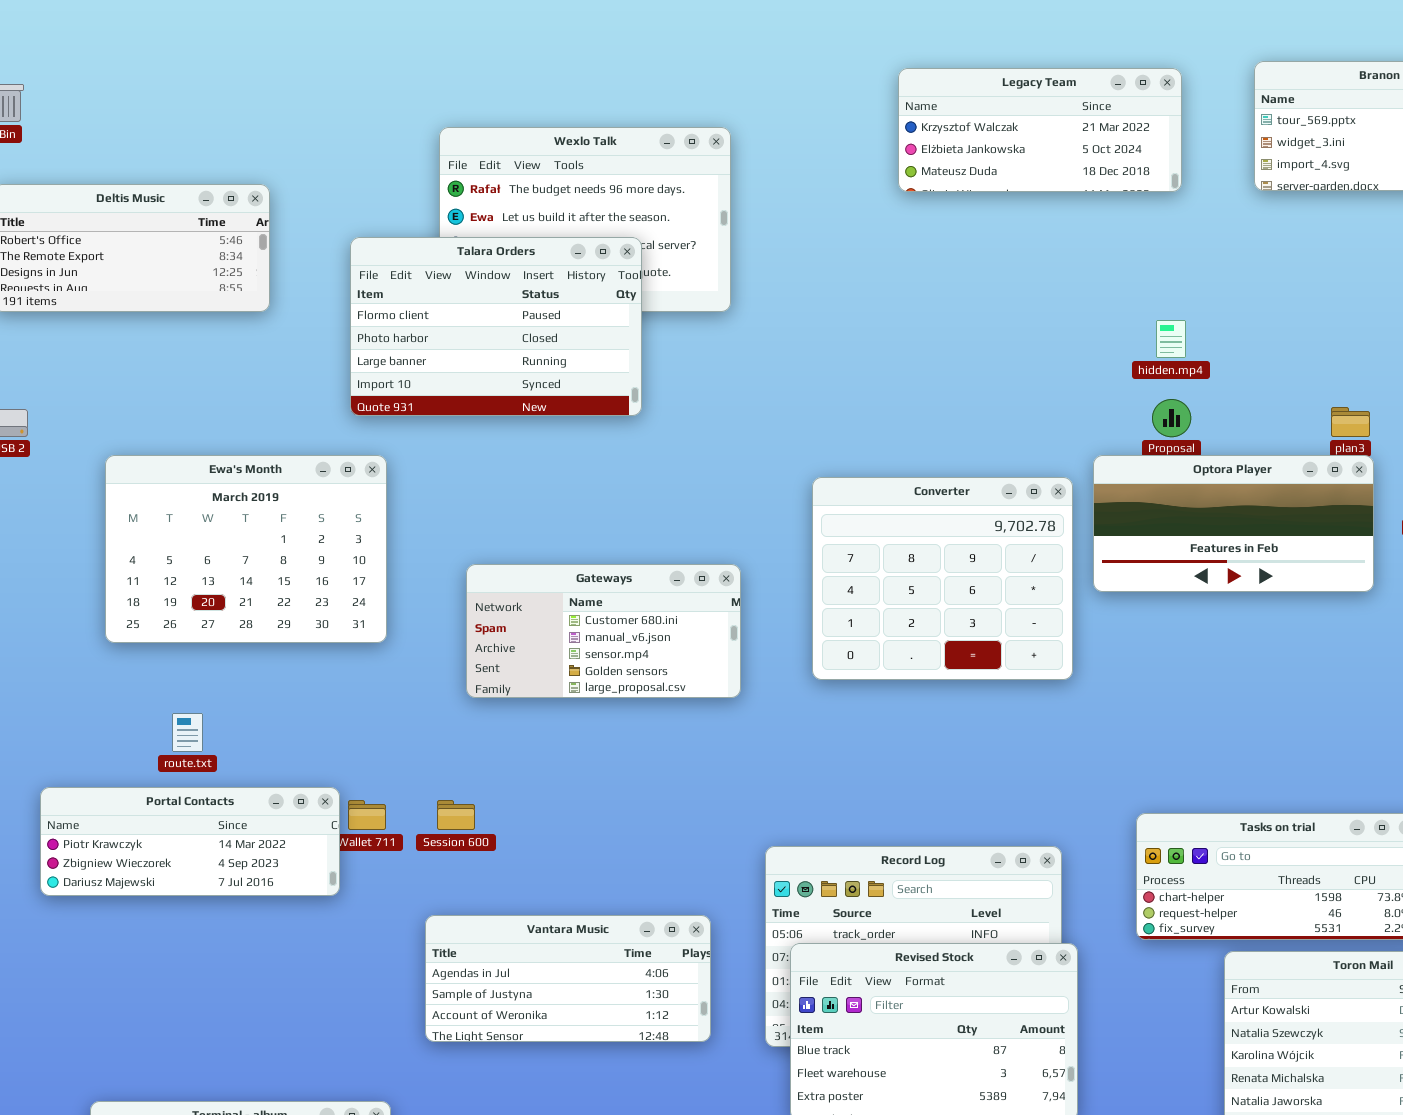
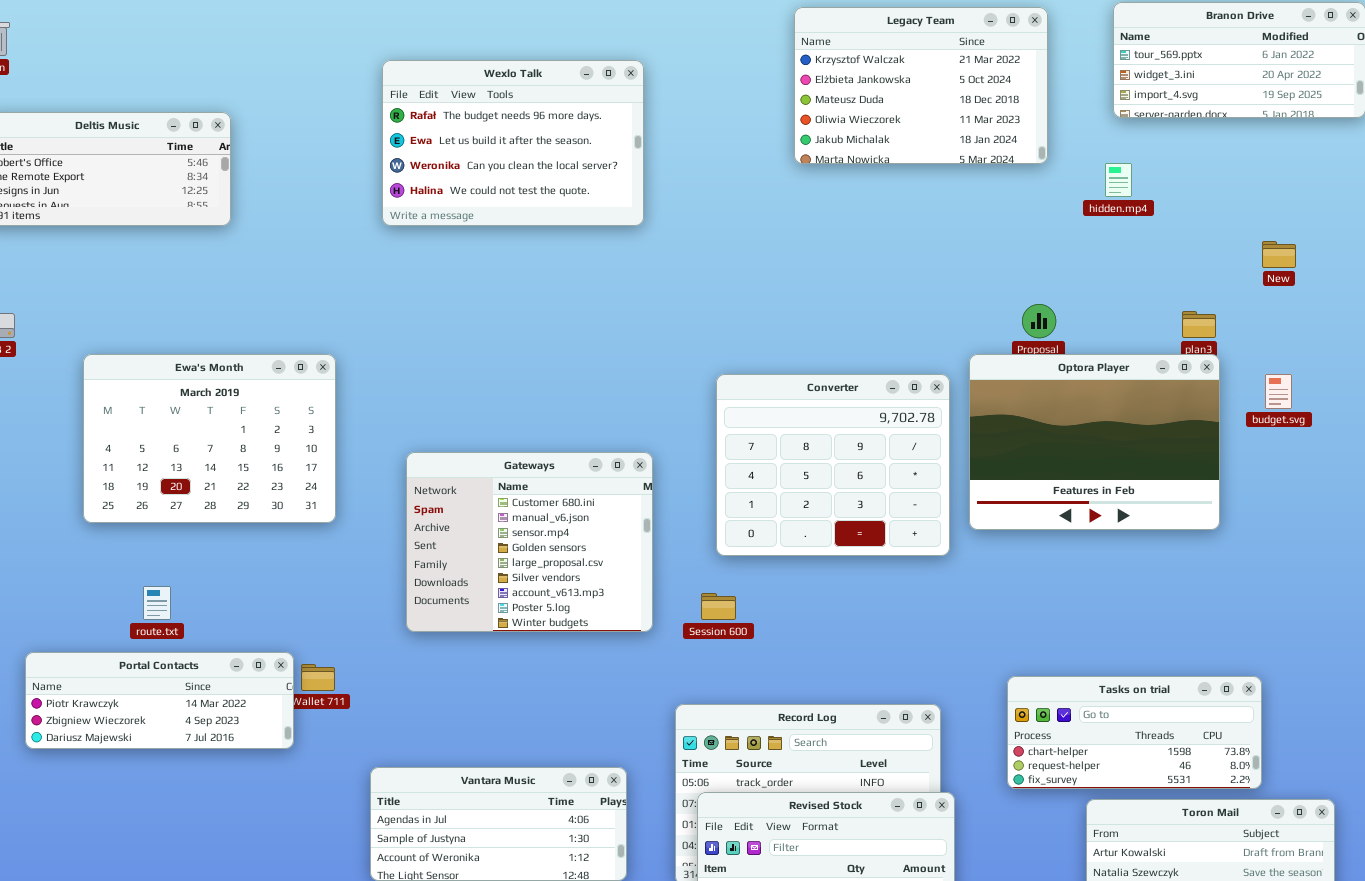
Legacy Team: [898,68,1182,192] -> [794,7,1048,164], resized
Talara Orders: [350,237,642,416] -> none, closed
hidden.mp4: [1156,320,1186,358] -> [1105,163,1132,197], moved
Optora Player: [1093,455,1374,592] -> [969,354,1220,530], resized
Gateways: [466,564,741,698] -> [406,452,653,632], resized
Session 600: [437,800,475,830] -> [701,593,736,620], moved

